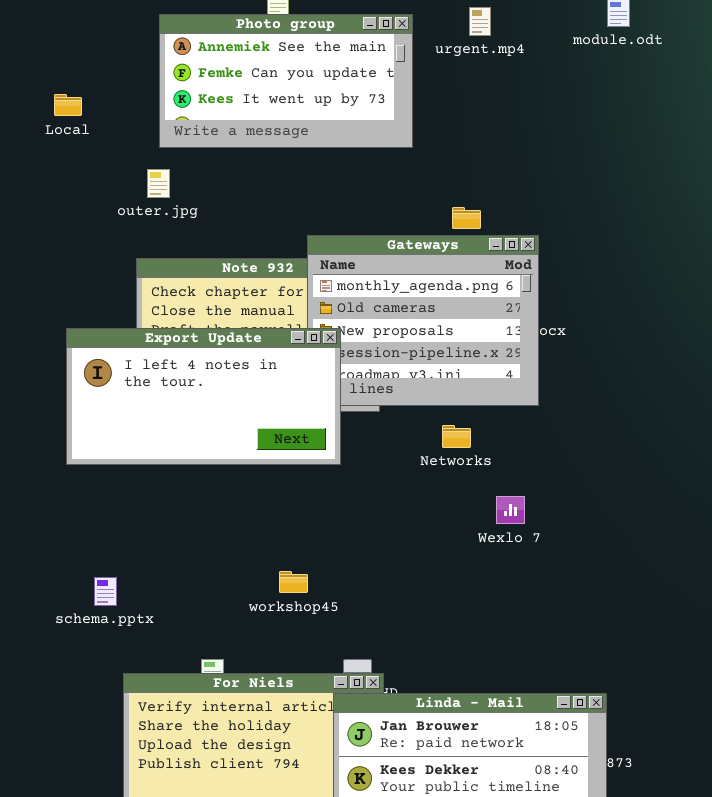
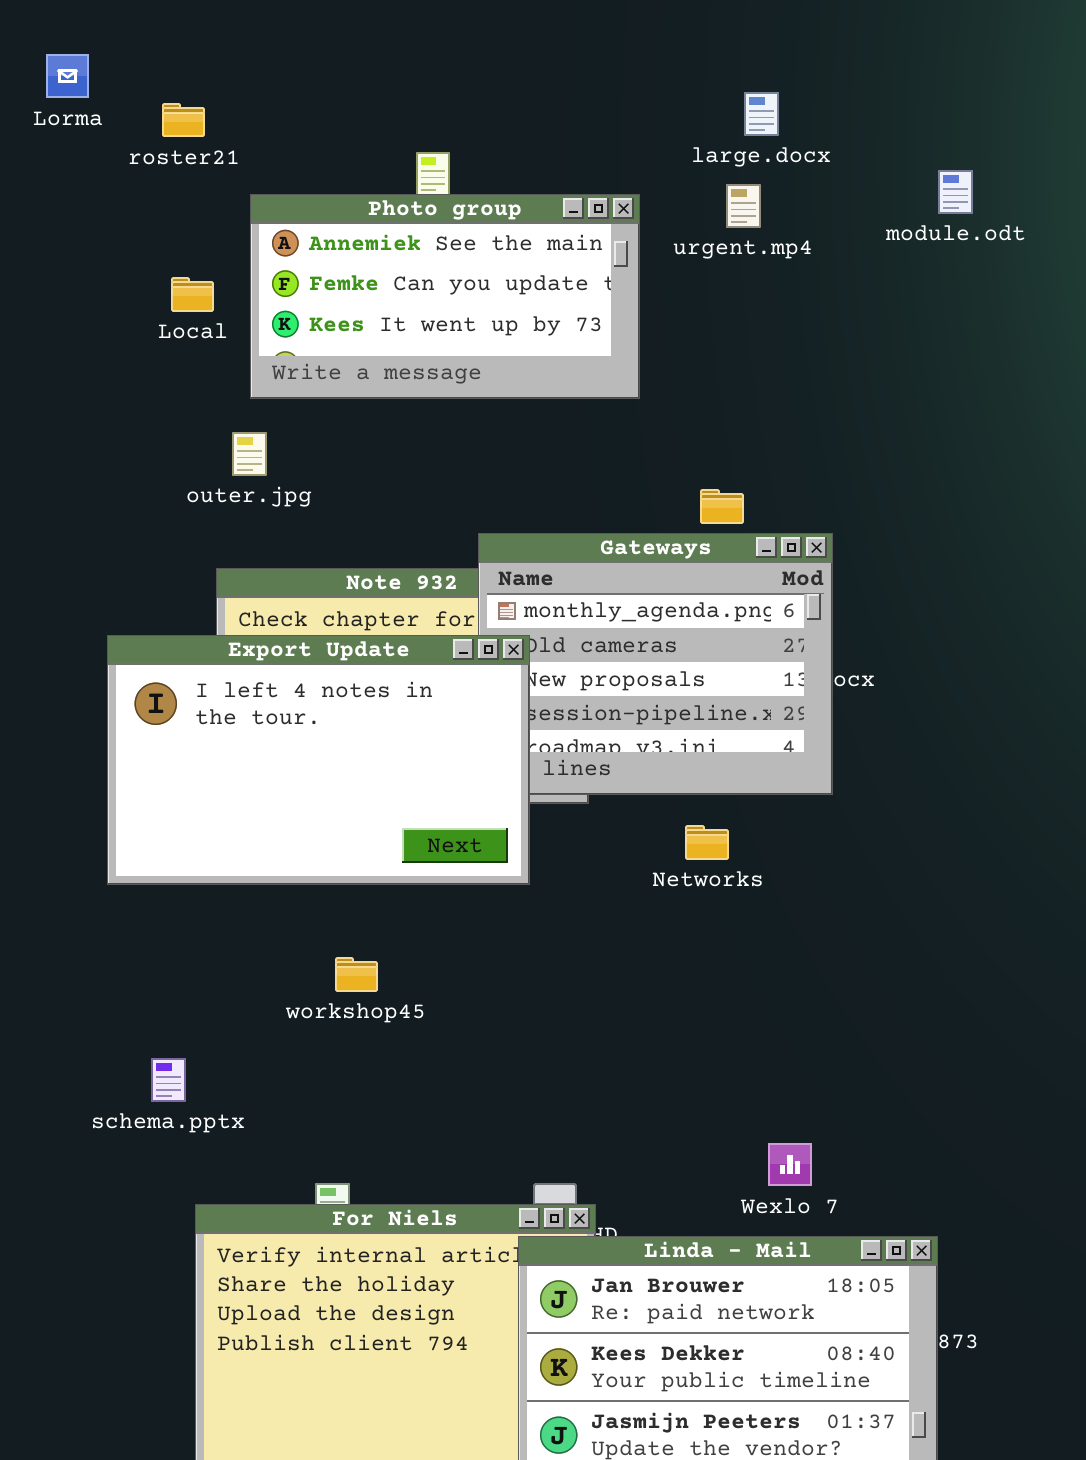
Local: [54,94,82,116] -> [171,277,214,312], moved
Export Update: [66,328,341,465] -> [107,635,530,885], resized
Wexlo 7: [496,496,525,524] -> [768,1143,812,1186], moved
workshop45: [279,571,308,593] -> [335,957,378,992], moved

